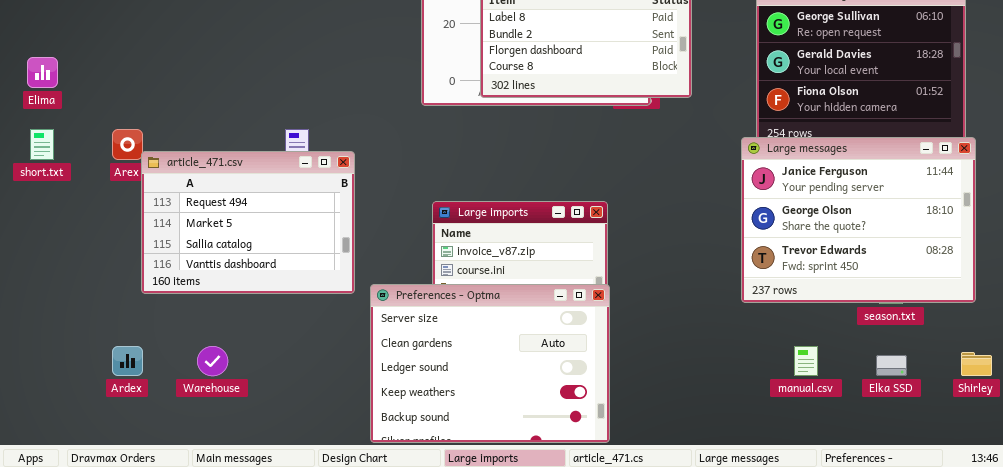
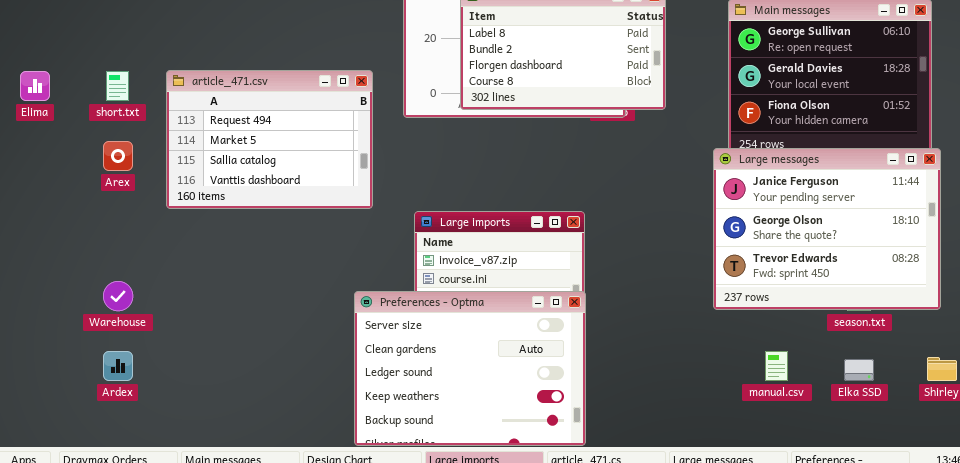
short.txt: [30,129,54,160] -> [106,71,129,101], moved
article_471.csv: [141,151,355,294] -> [166,70,373,209], moved
Warehouse: [197,346,228,376] -> [103,281,133,311], moved

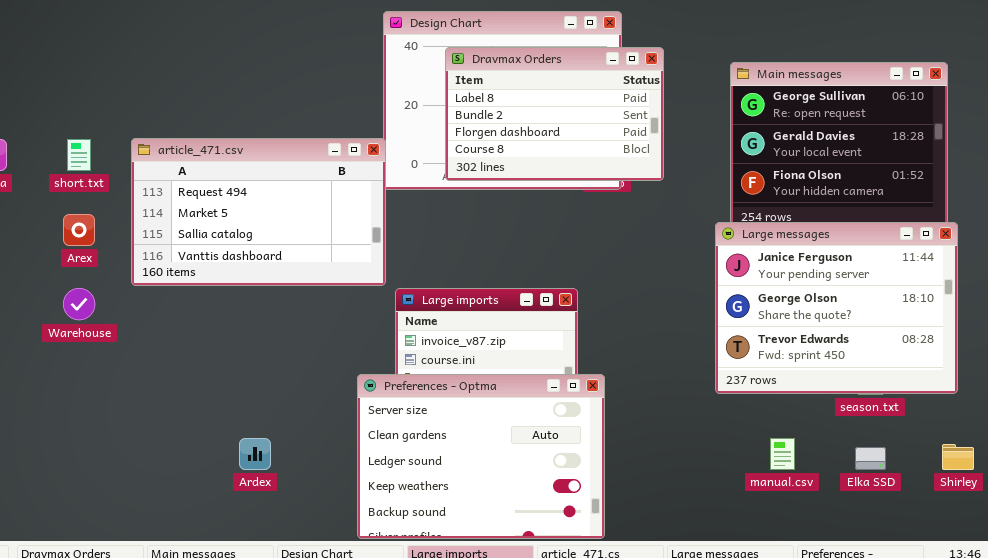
article_471.csv: [166,70,373,209] -> [131,138,386,286], resized
Warehouse: [103,281,133,311] -> [63,288,95,320], moved
Preferences - Optma: [354,291,586,446] -> [357,374,605,539], moved
Ardex: [103,351,133,381] -> [239,438,271,470], moved

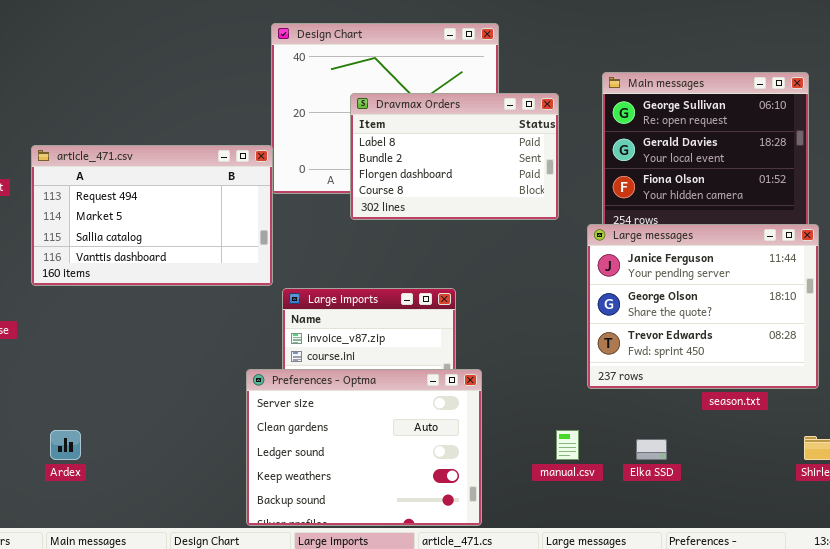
Dravmax Orders: [445,47,664,181] -> [350,93,559,220], moved
Ardex: [239,438,271,470] -> [50,430,81,460], moved
manual.csv: [770,438,795,470] -> [556,430,579,460], moved
Elka SSD: [855,447,886,470] -> [636,439,667,460], moved

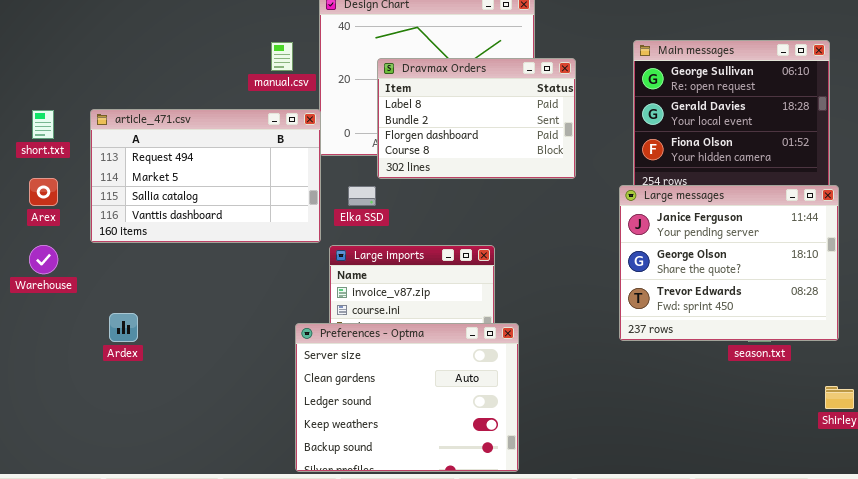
Dravmax Orders: [350,93,559,220] -> [377,58,576,179], moved
Ardex: [50,430,81,460] -> [109,313,138,342], moved
manual.csv: [556,430,579,460] -> [271,42,293,71], moved
Elka SSD: [636,439,667,460] -> [348,186,376,206], moved

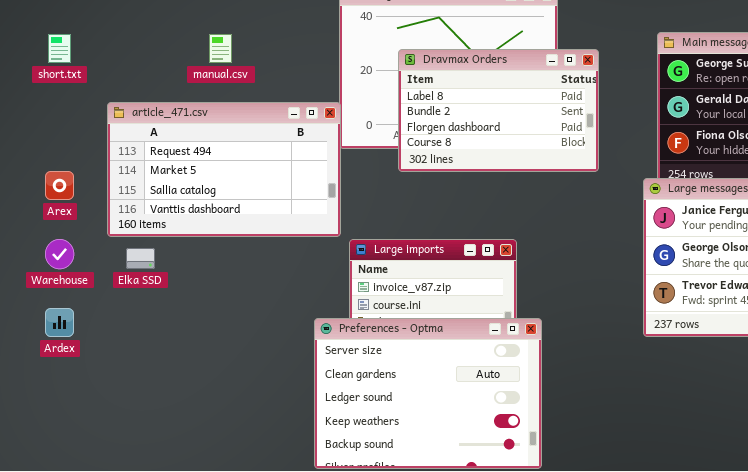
manual.csv: [271,42,293,71] -> [209,34,232,63], moved
short.txt: [32,110,54,139] -> [48,34,71,63], moved
Elka SSD: [348,186,376,206] -> [126,248,155,269], moved
Ardex: [109,313,138,342] -> [45,308,74,337], moved

